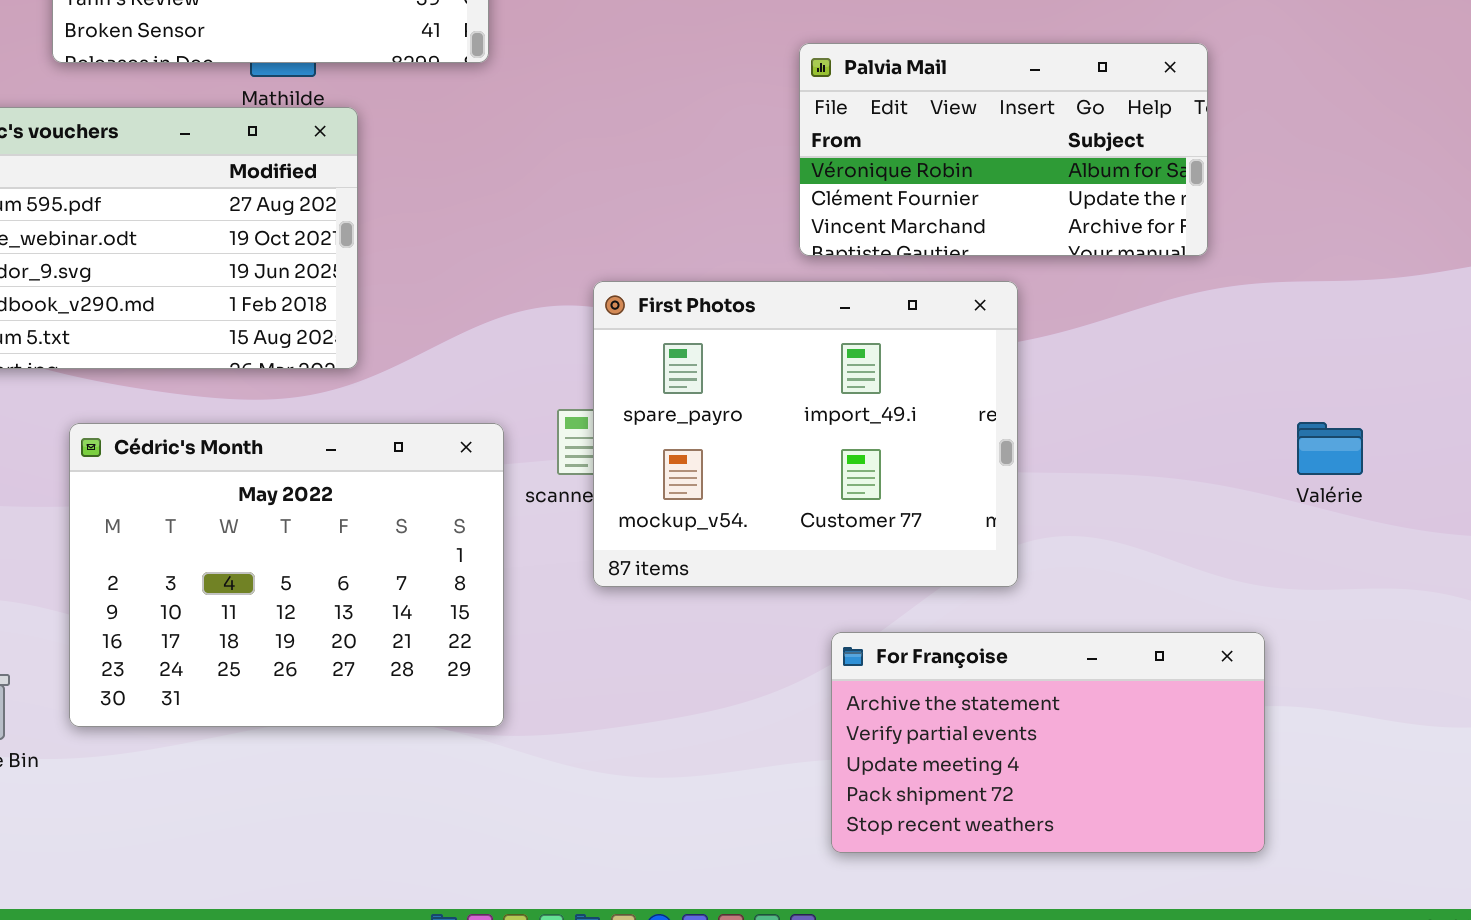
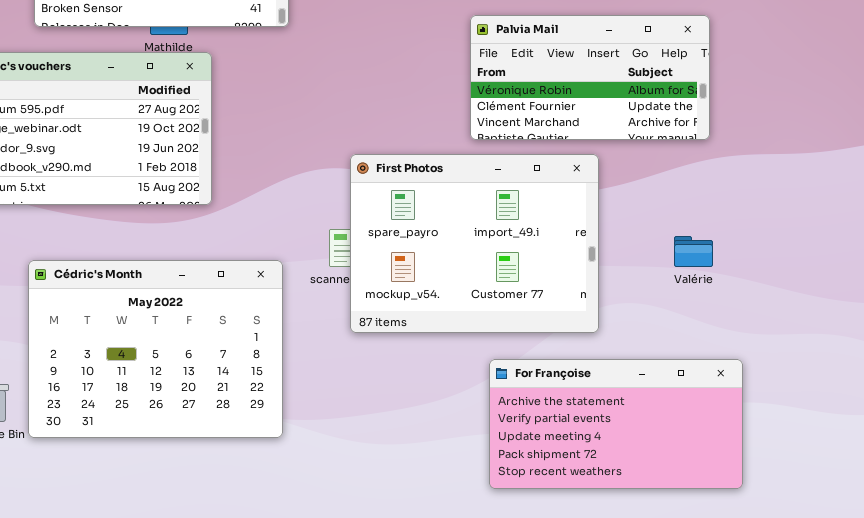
Valérie: [1297,422,1363,475] -> [674,236,713,267], moved
Cédric's Month: [69,423,504,727] -> [28,260,283,438], moved

